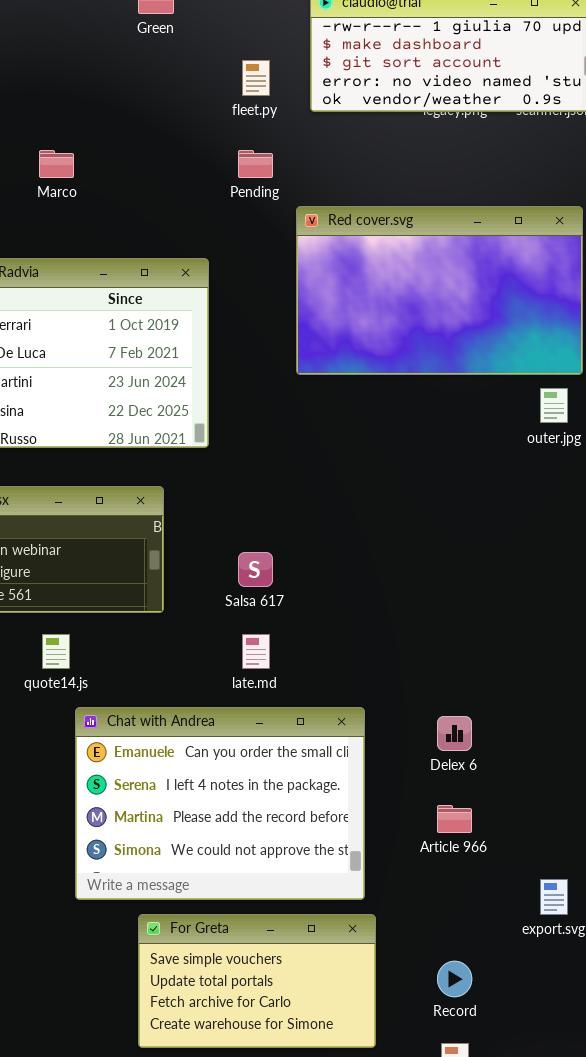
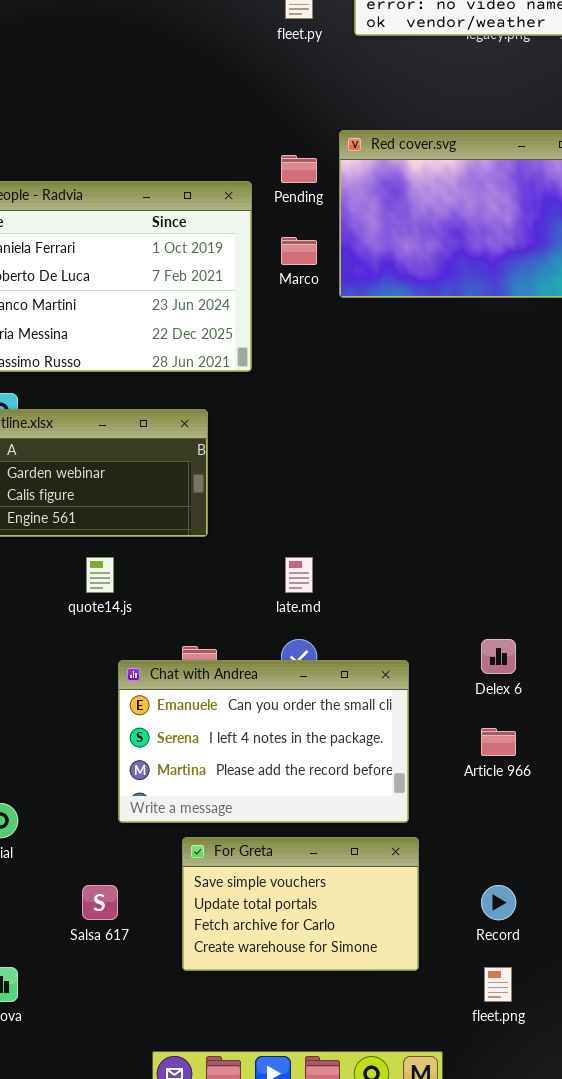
Marco: [39,150,74,178] -> [281,237,317,265], moved
Pending: [238,150,273,178] -> [281,155,317,183], moved
Salsa 617: [238,552,273,587] -> [82,885,118,920], moved
Chat with Andrea: [75,707,365,900] -> [118,660,409,823], resized

